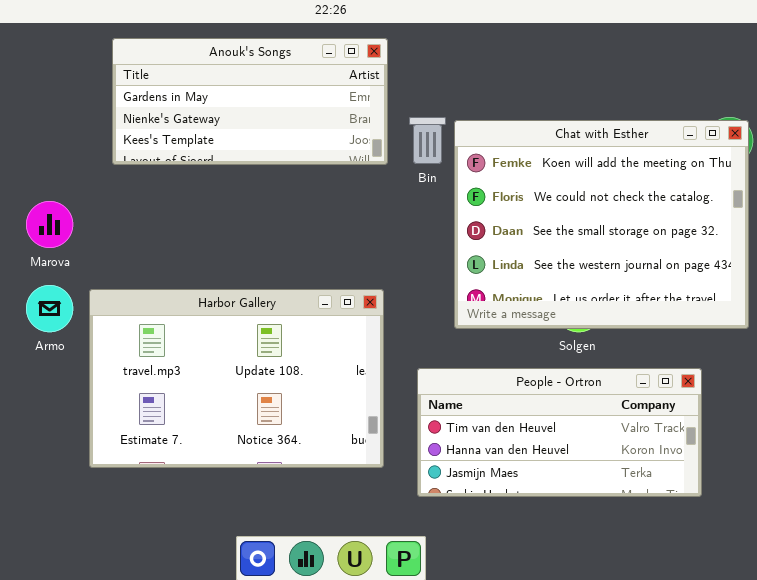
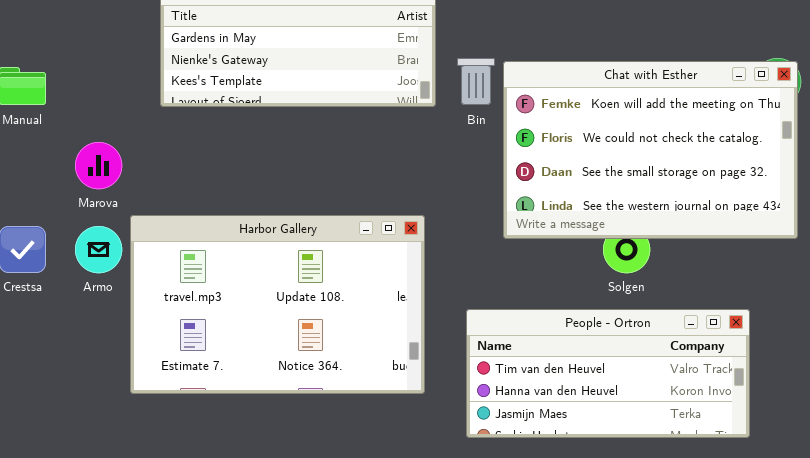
Chat with Esther: [454,120,749,329] -> [503,61,798,239], resized
Harbor Gallery: [89,289,384,468] -> [130,215,425,394], moved

